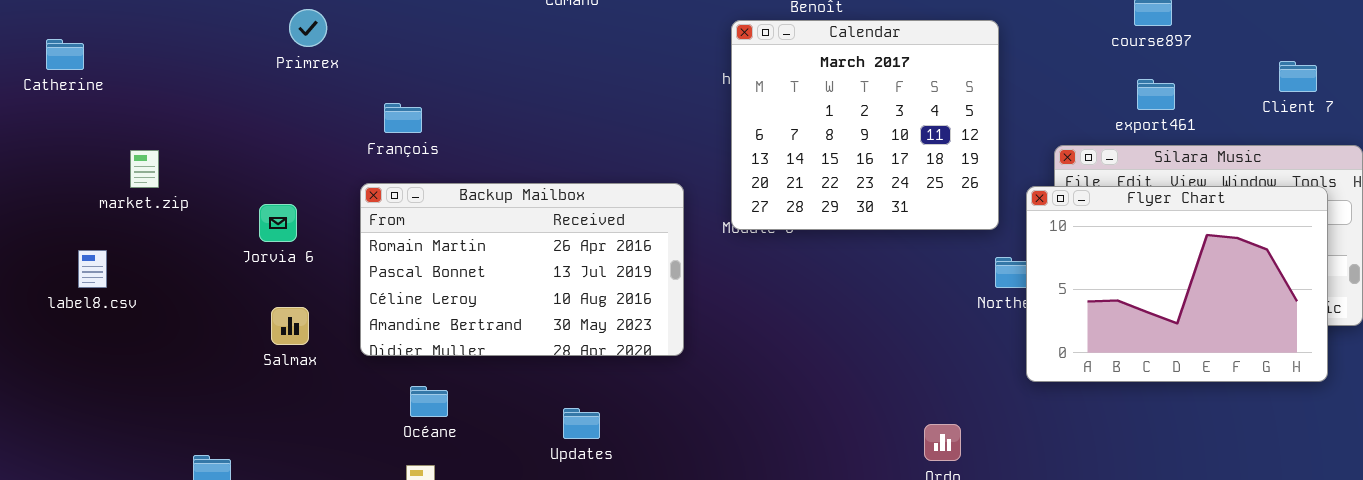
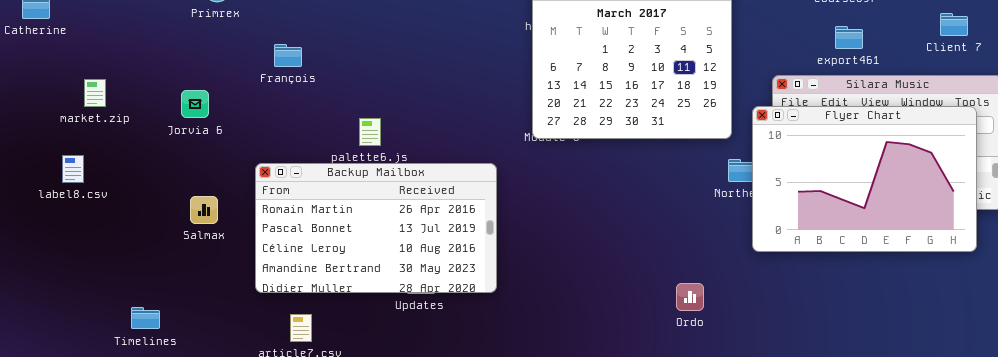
Backup Mailbox: [360,183,684,356] -> [255,163,497,293], moved
Jorvia 6: [259,204,297,242] -> [181,90,209,118], moved
label8.csv: [78,250,107,288] -> [62,155,84,183], moved

